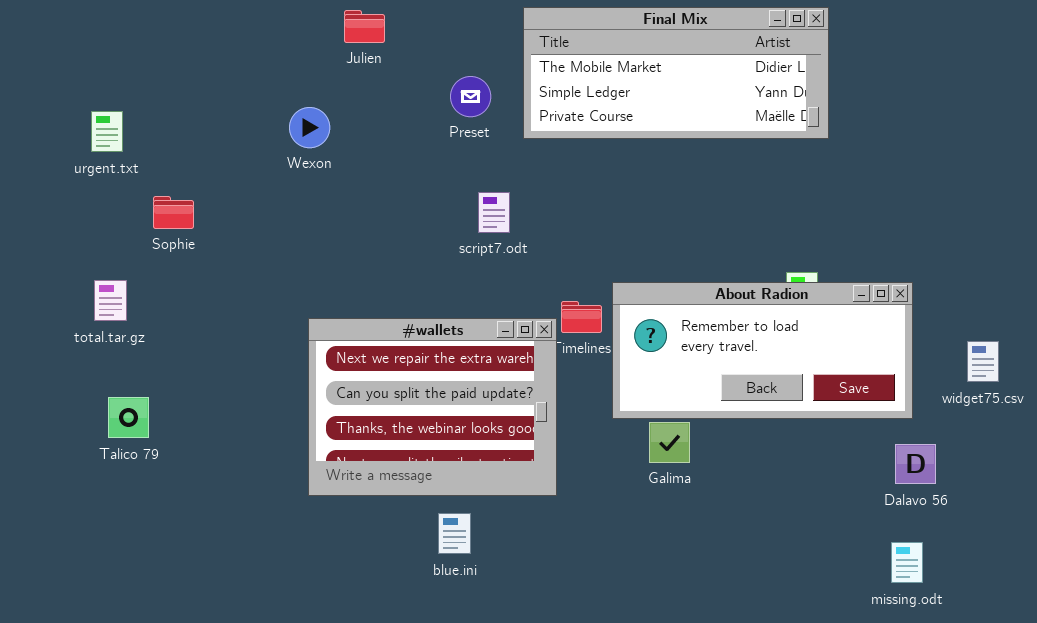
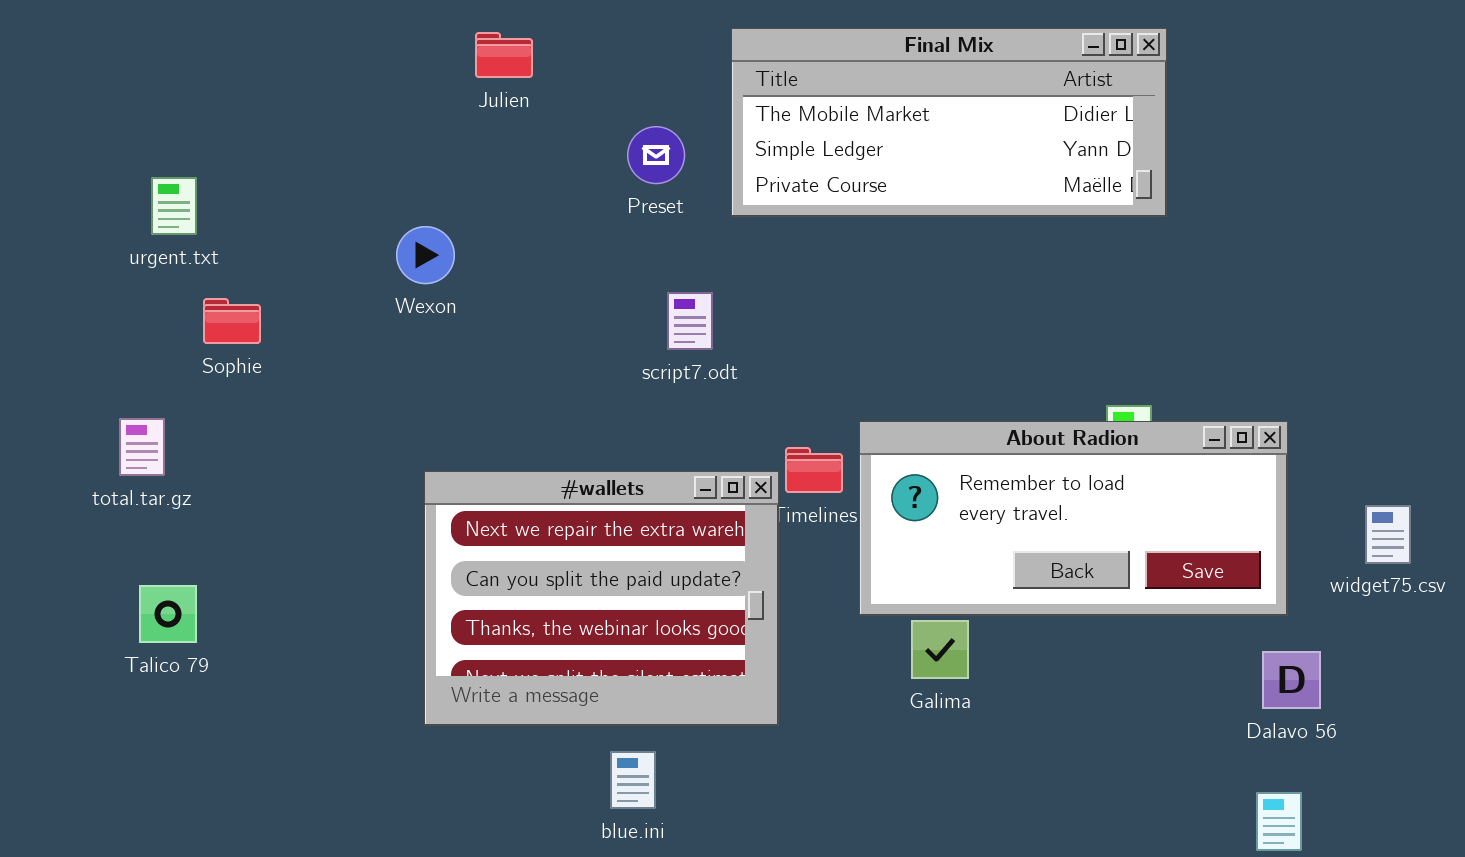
Wexon: [289,107,330,148] -> [396,226,455,284], moved
urgent.txt: [91,111,123,152] -> [151,177,197,235], moved

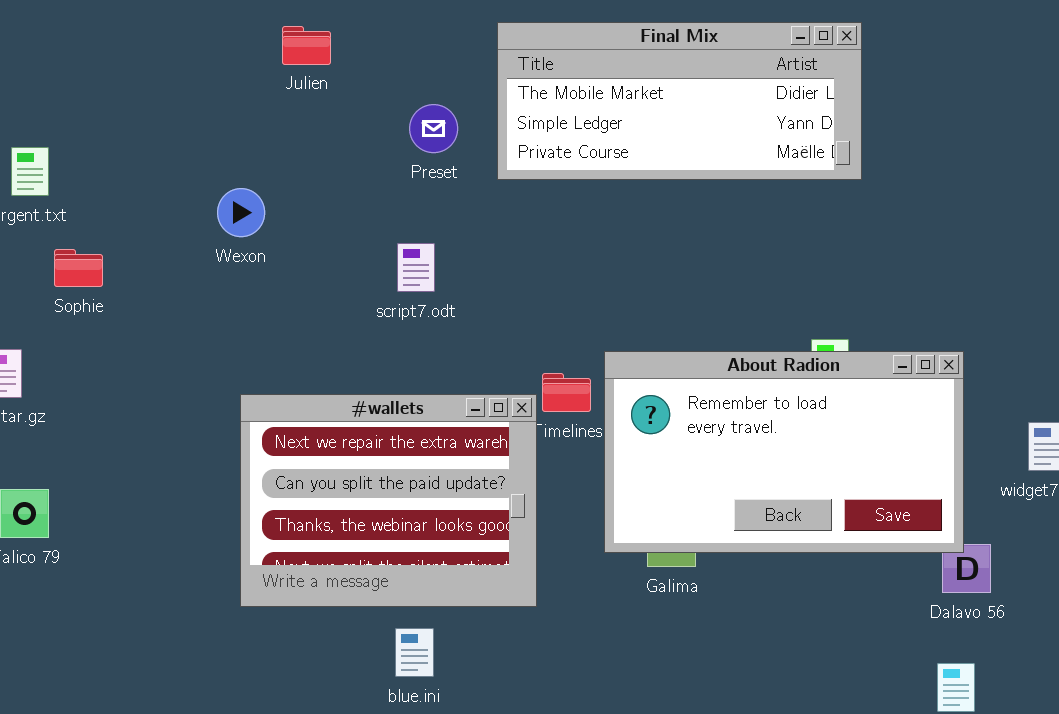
script7.odt: [667,292,713,350] -> [397,243,435,292], moved
About Radion: [859,421,1288,616] -> [604,351,964,553], resized

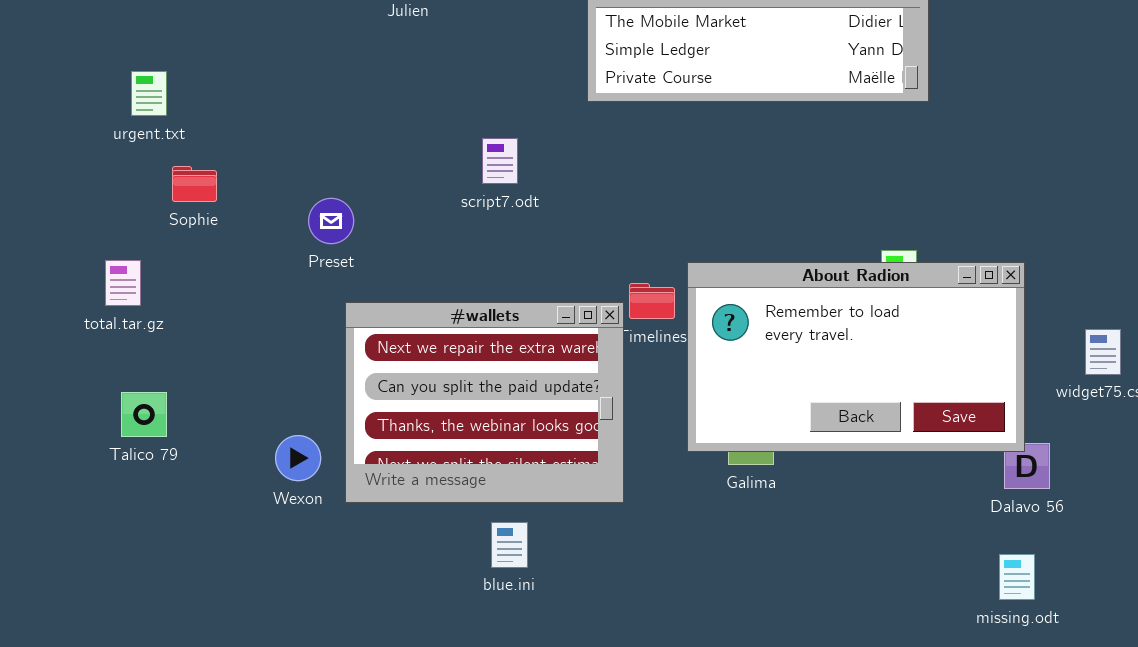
Preset: [409,104,458,153] -> [308,198,354,244], moved
Wexon: [217,188,265,237] -> [275,435,321,481], moved
script7.odt: [397,243,435,292] -> [482,138,518,184], moved

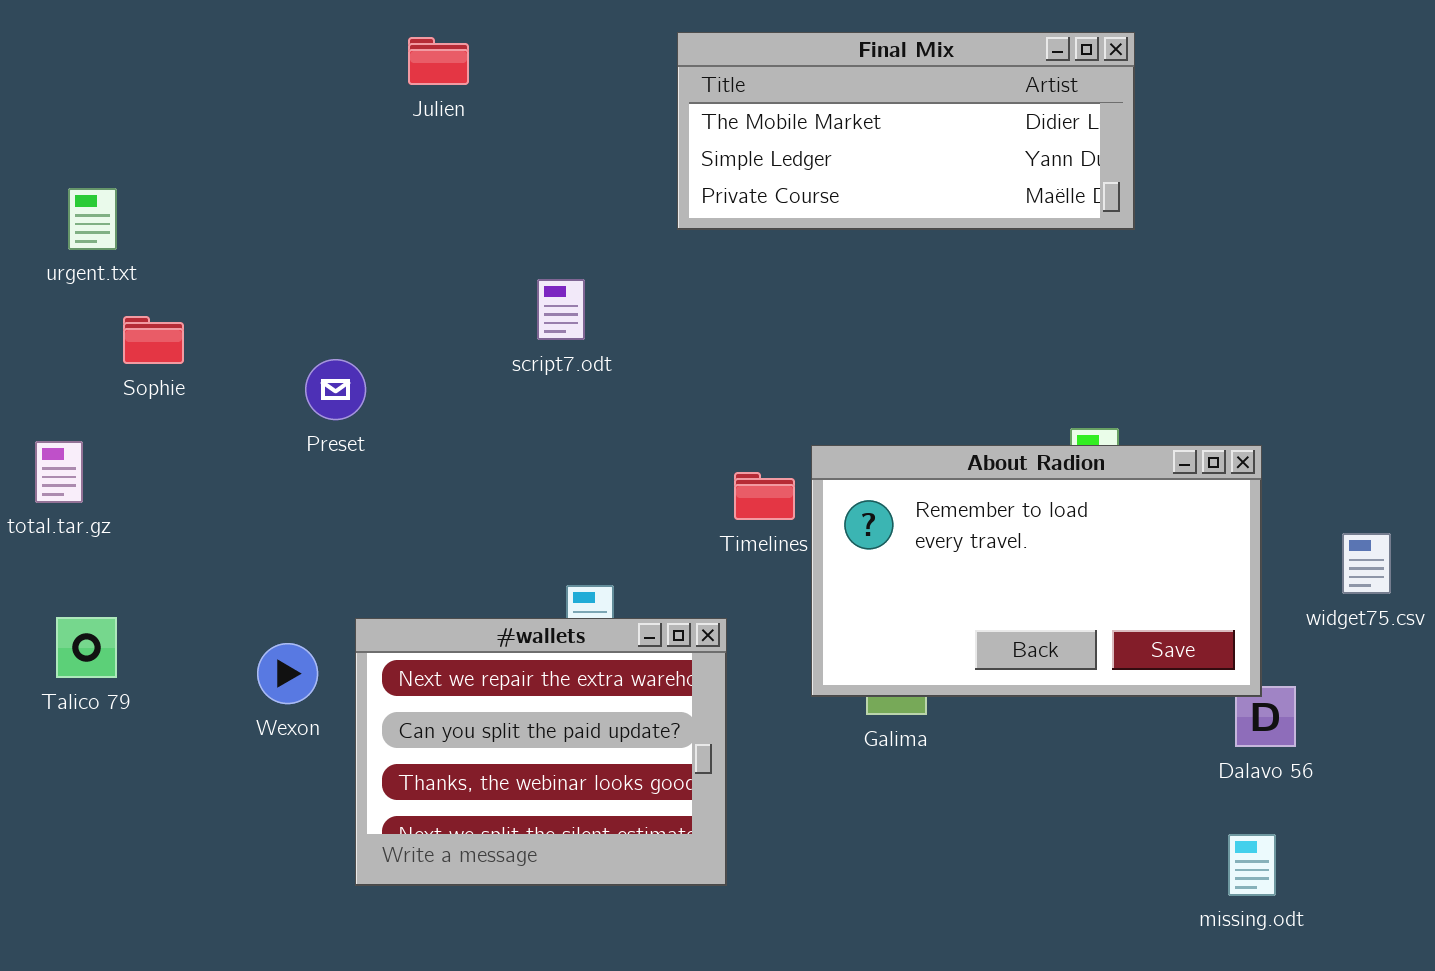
#wallets: [345,302,624,503] -> [355,618,727,886], moved
Wexon: [275,435,321,481] -> [257,643,318,704], moved

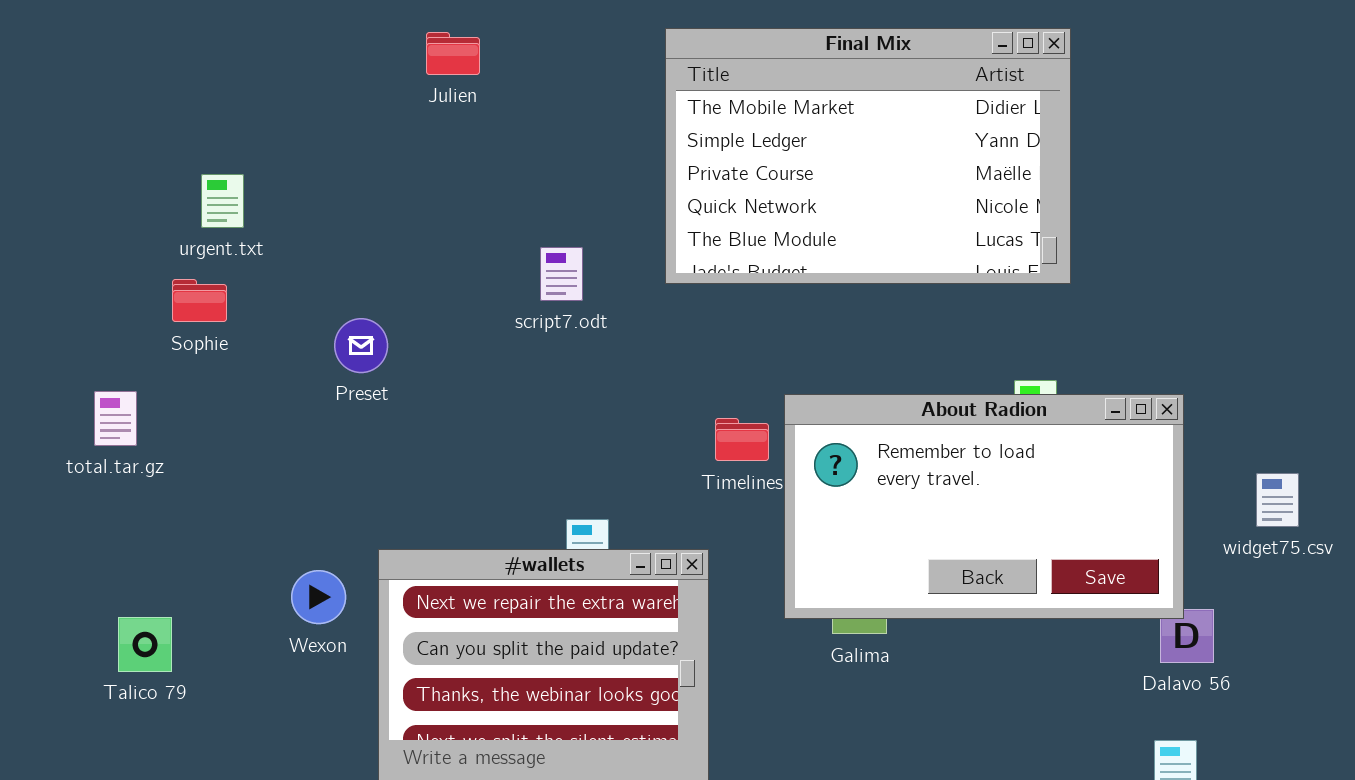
Final Mix: [677,32,1135,230] -> [665,28,1071,284], resized
urgent.txt: [68,188,117,250] -> [201,174,244,228], moved
Talico 79: [56,617,117,678] -> [118,617,172,672], moved

